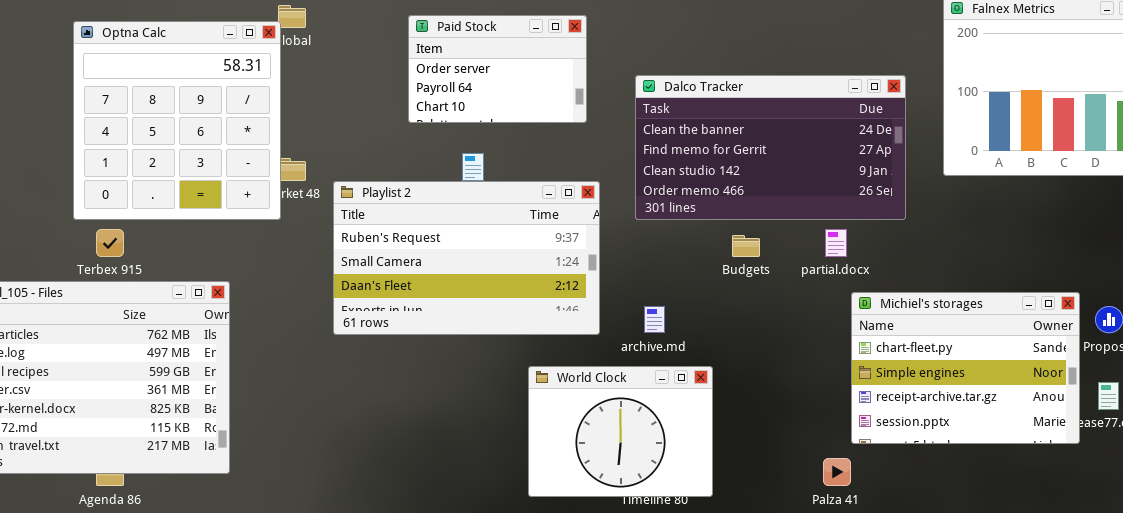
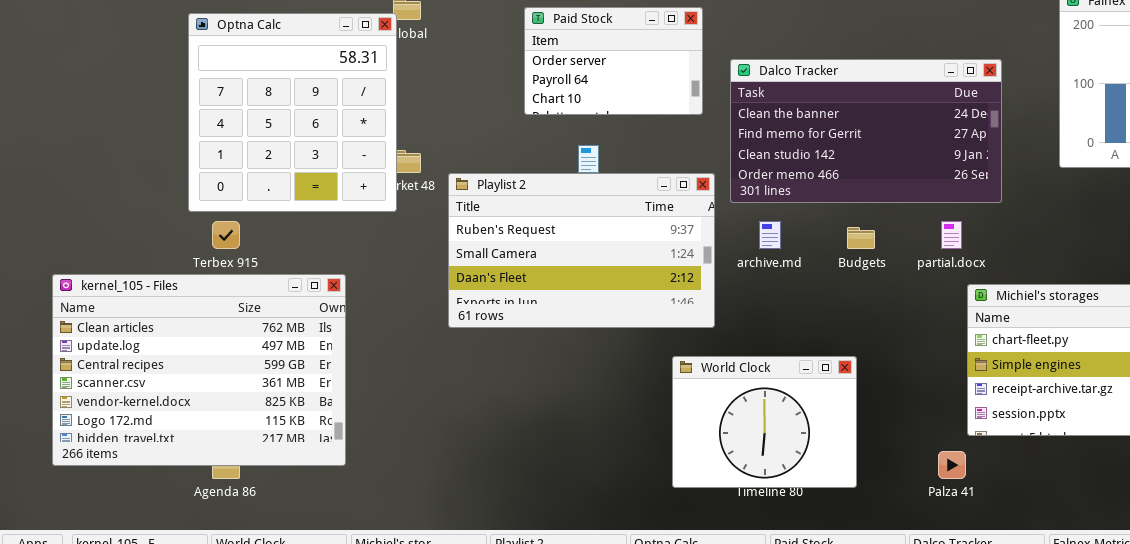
Dalco Tracker: [635,75,906,220] -> [730,59,1002,203], moved
archive.md: [644,306,665,333] -> [759,221,781,249], moved
World Clock: [528,366,713,497] -> [672,356,857,488], moved

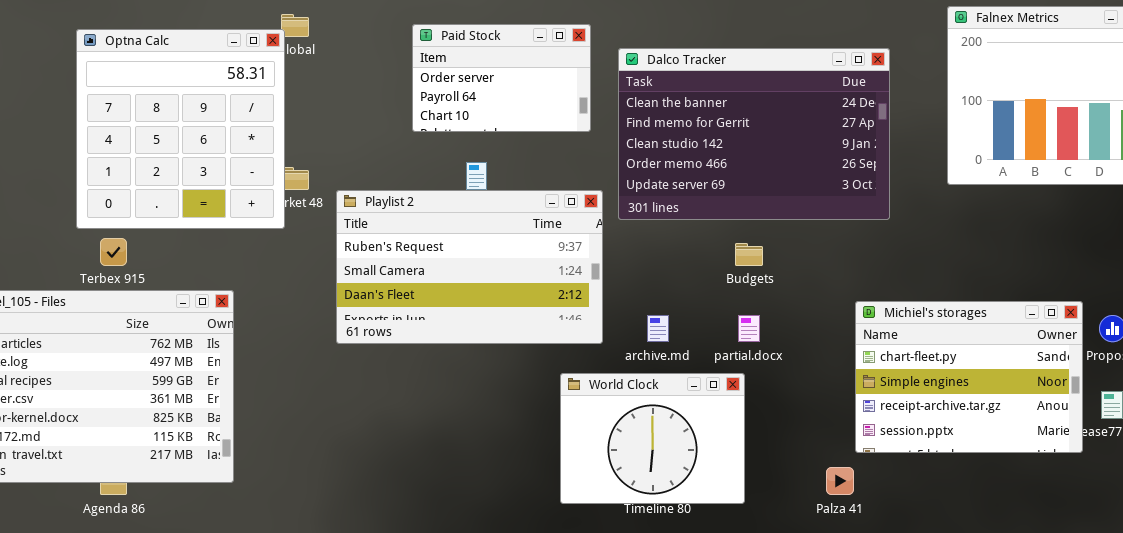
Dalco Tracker: [730,59,1002,203] -> [618,48,890,220], resized
archive.md: [759,221,781,249] -> [647,315,669,342], moved
partial.docx: [941,221,962,249] -> [738,315,760,342], moved

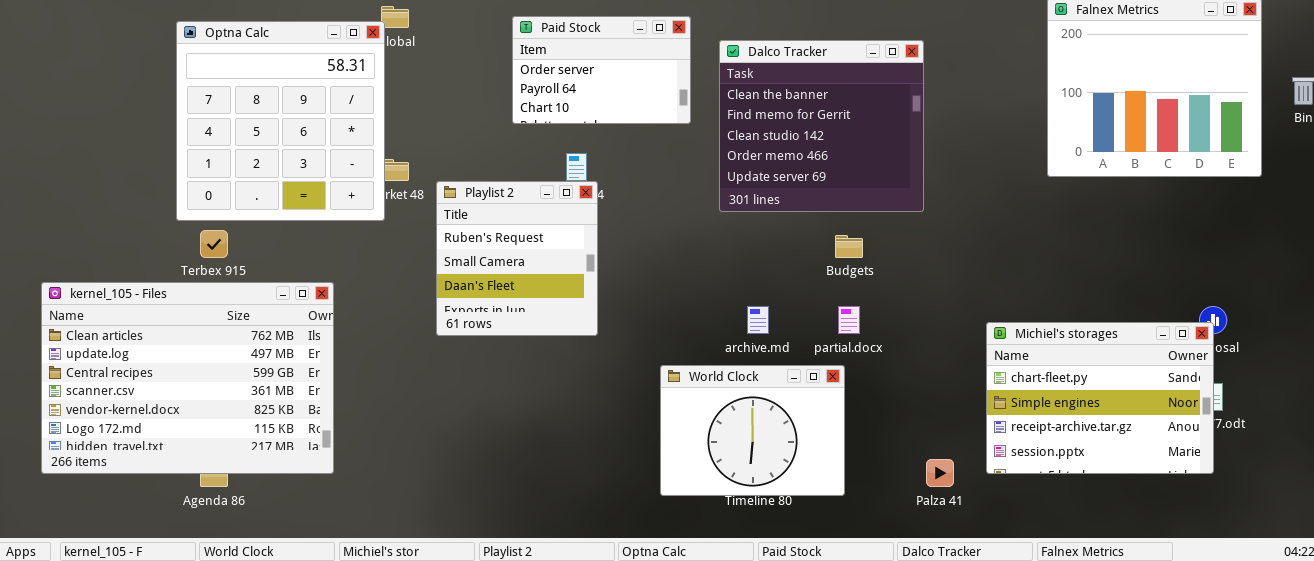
Dalco Tracker: [618,48,890,220] -> [719,40,924,212], resized
Playlist 2: [336,190,603,344] -> [436,181,598,336], resized
Michiel's storages: [855,301,1083,453] -> [986,322,1214,474], moved

